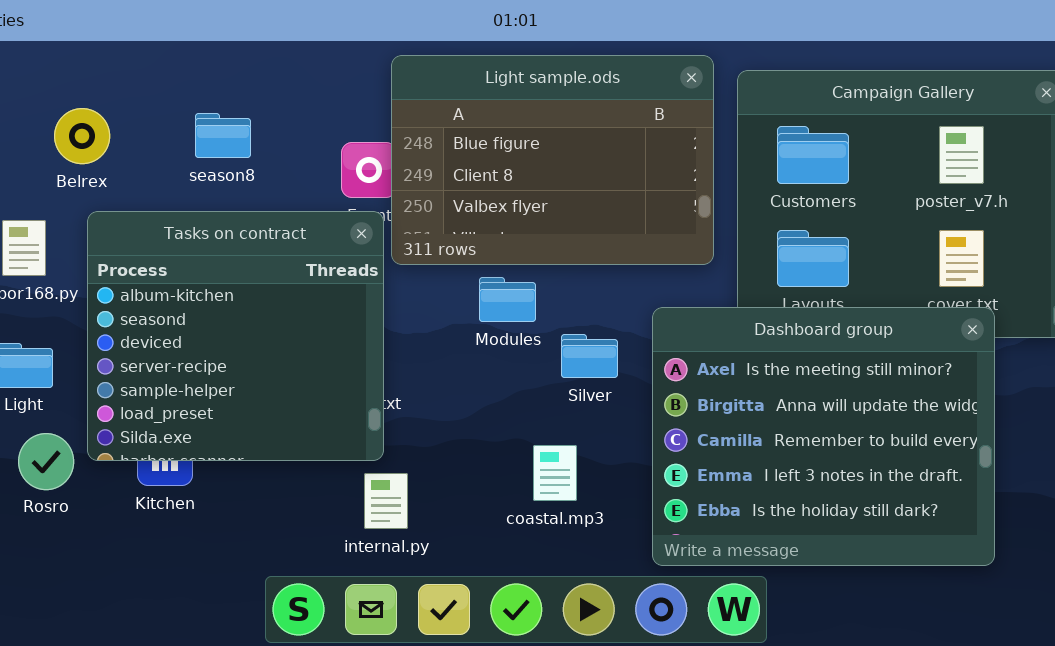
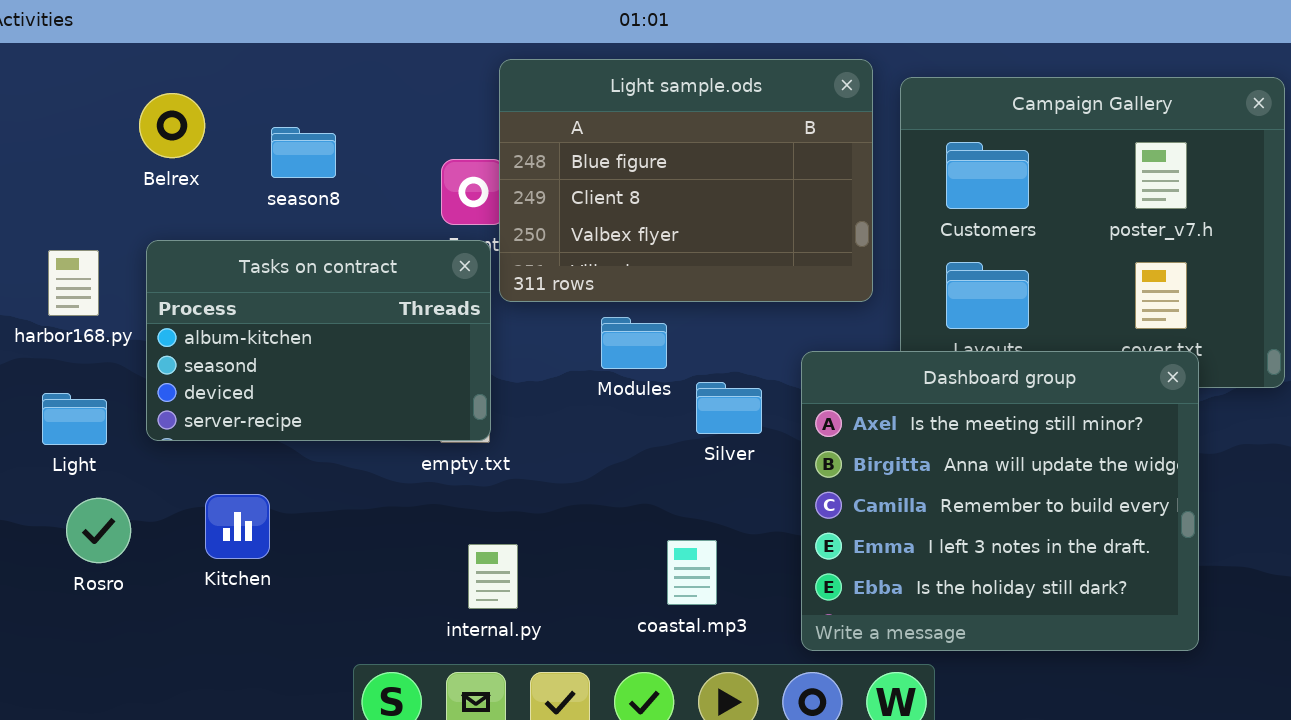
Belrex: [54,108,110,164] -> [139,93,205,158], moved
Tasks on contract: [87,211,384,461] -> [146,240,491,441], resized
coastal.mp3: [533,445,577,501] -> [667,540,717,605], moved

